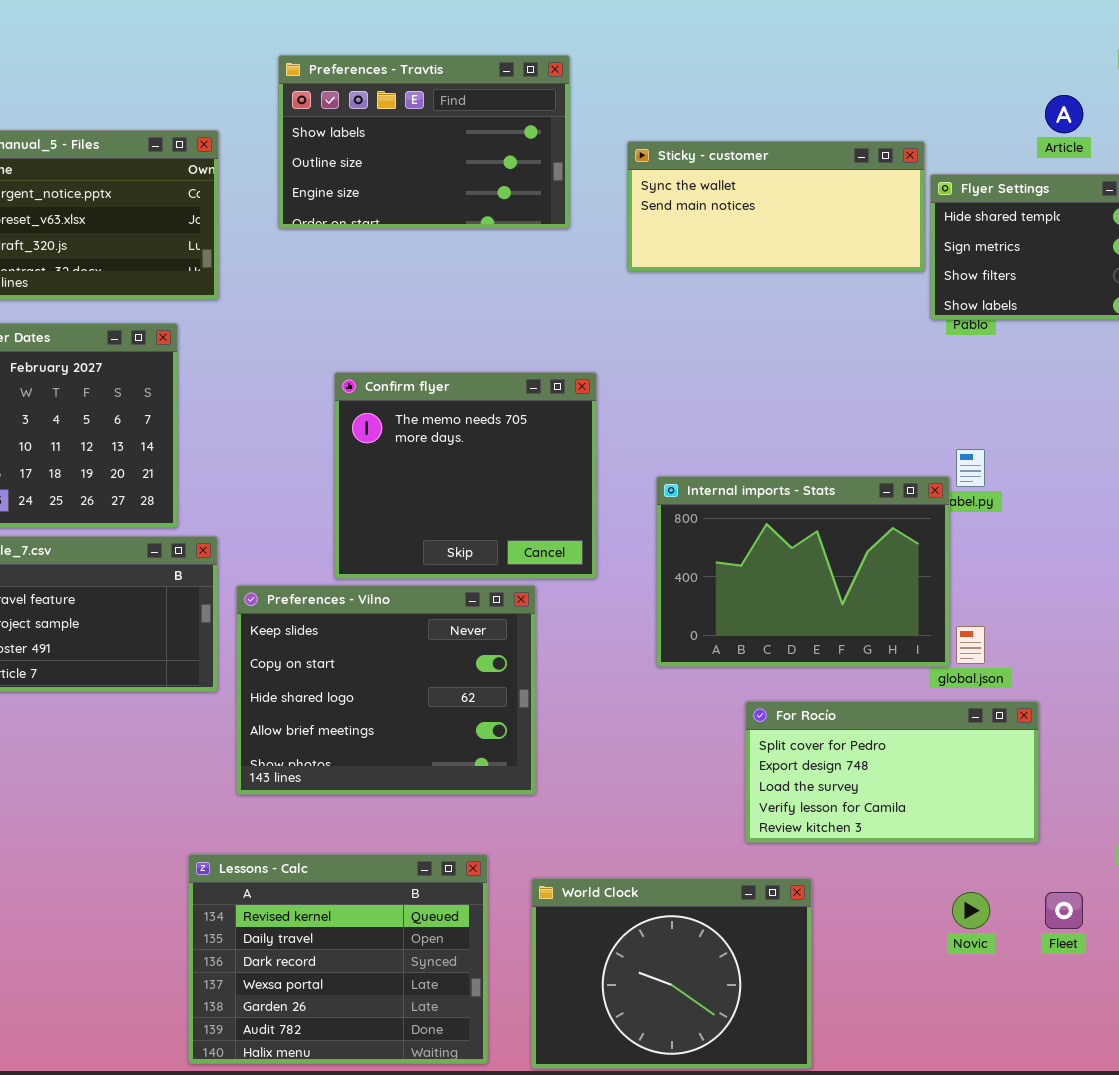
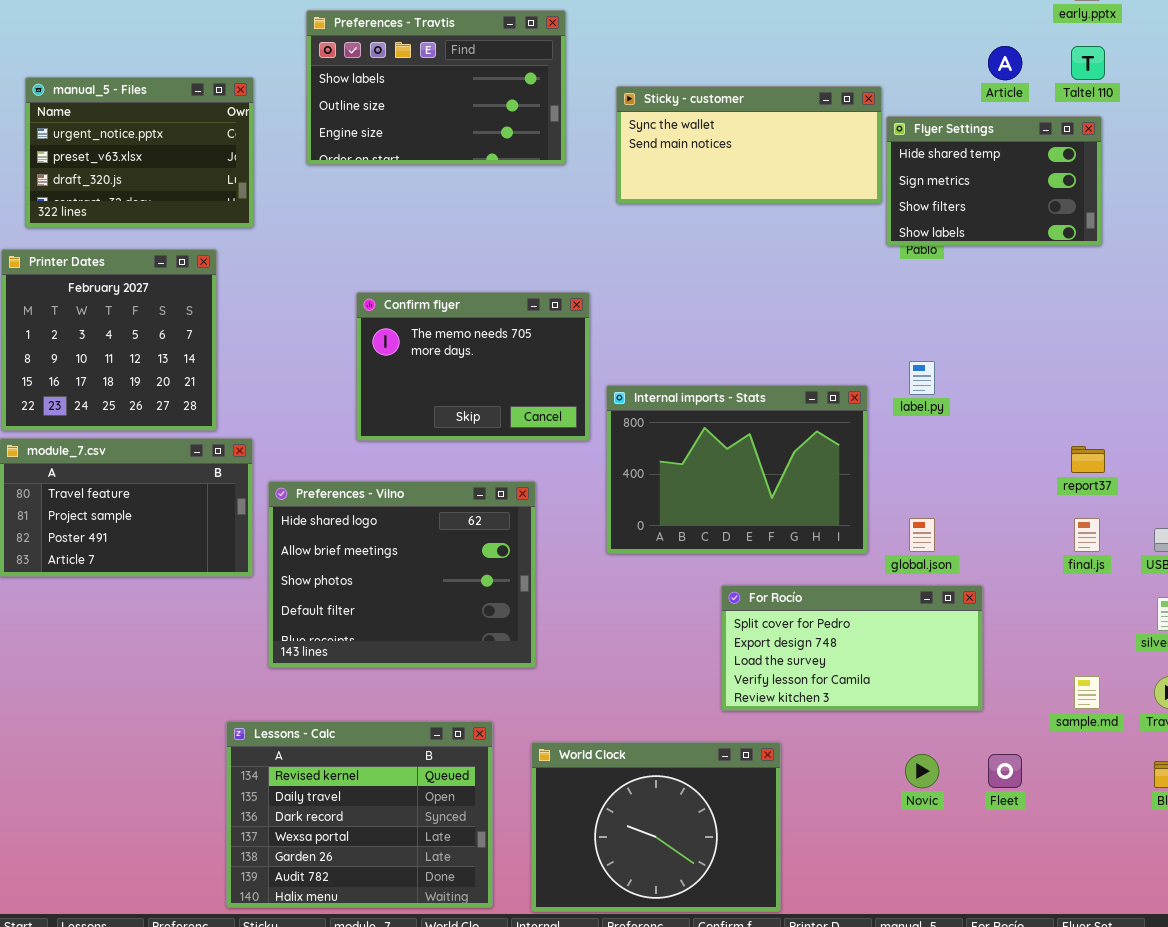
Confirm flyer: [334,372,597,579] -> [356,292,590,441], resized
Internal imports - Stats: [656,476,950,667] -> [606,385,868,554], moved
Preferences - Vilno: [236,585,536,795] -> [268,481,536,668], scrolled down 2 rows

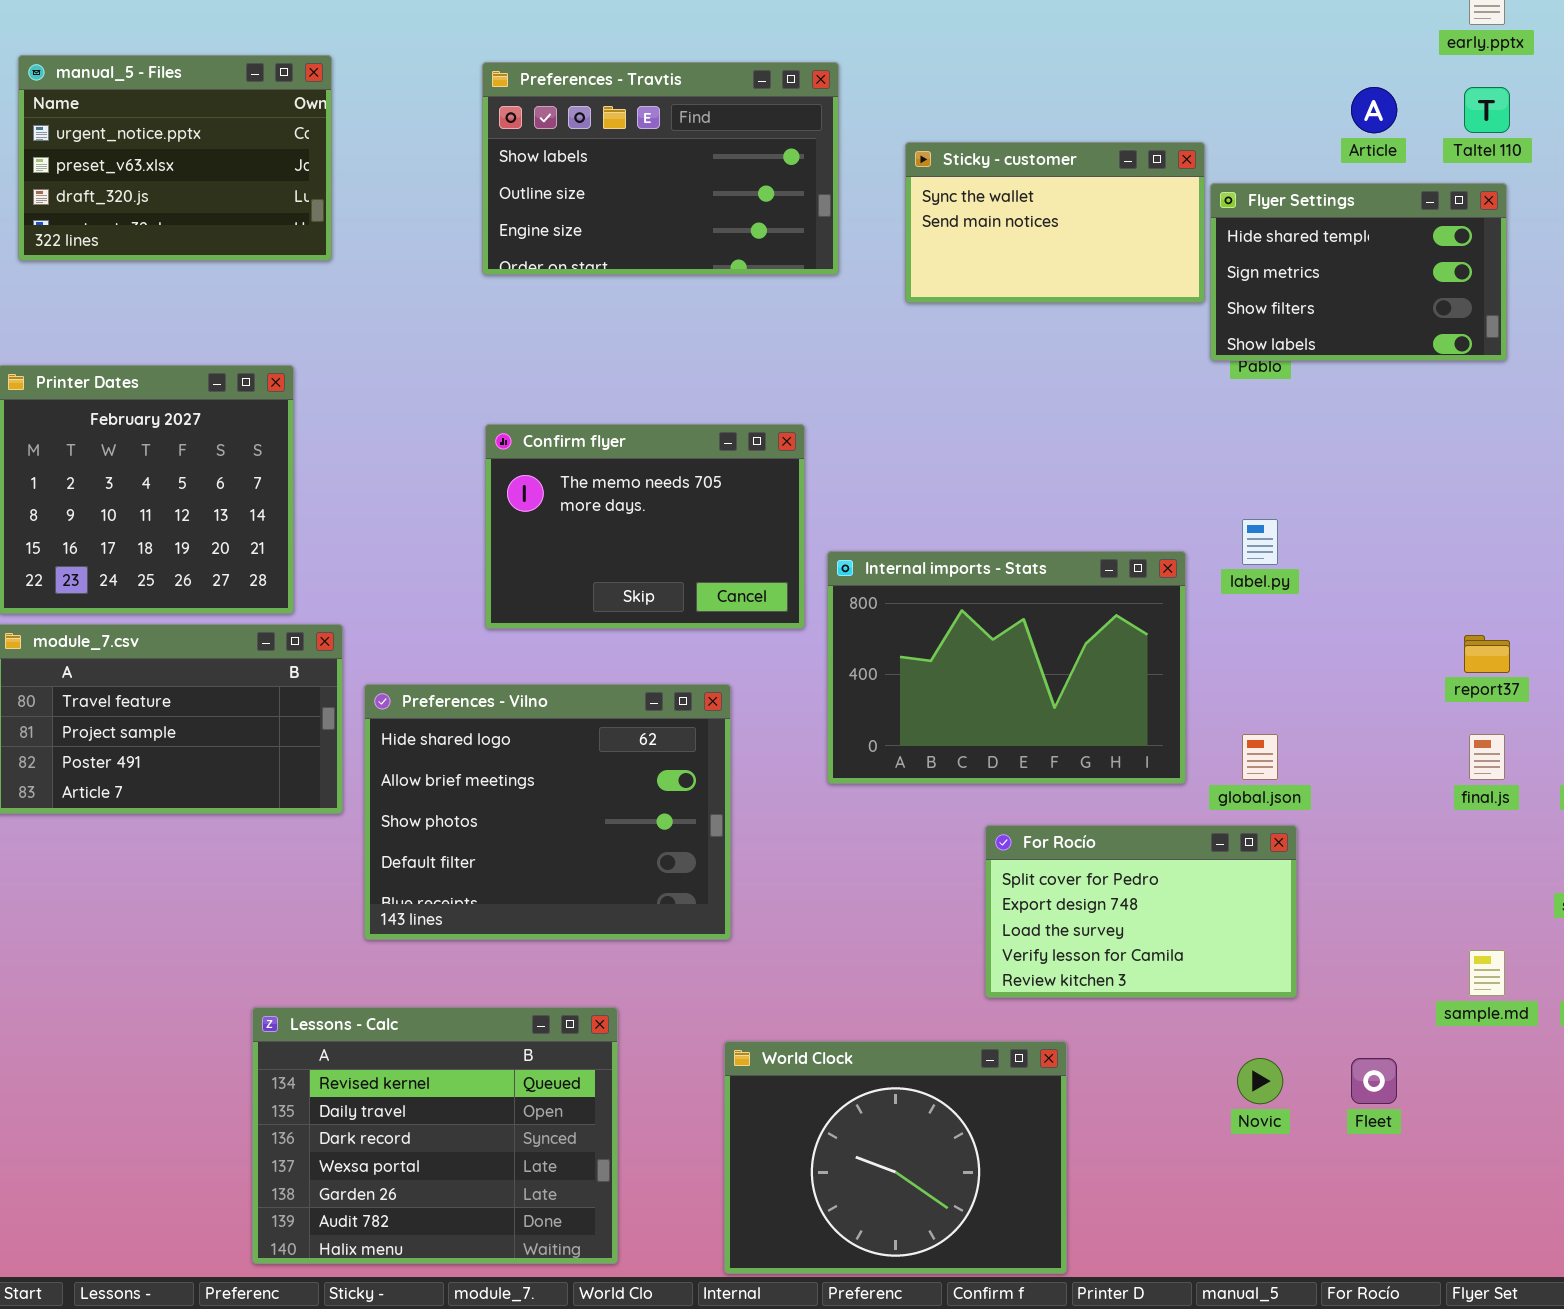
Preferences - Travtis: [306,10,566,165] -> [482,62,839,275], moved
manual_5 - Files: [25,77,254,228] -> [18,55,332,261], moved
Sticky - customer: [616,86,882,204] -> [905,142,1205,303], resized
For Rocío: [721,585,983,711] -> [985,825,1297,998], resized
Lessons - Calc: [226,721,493,908] -> [252,1007,618,1264], moved

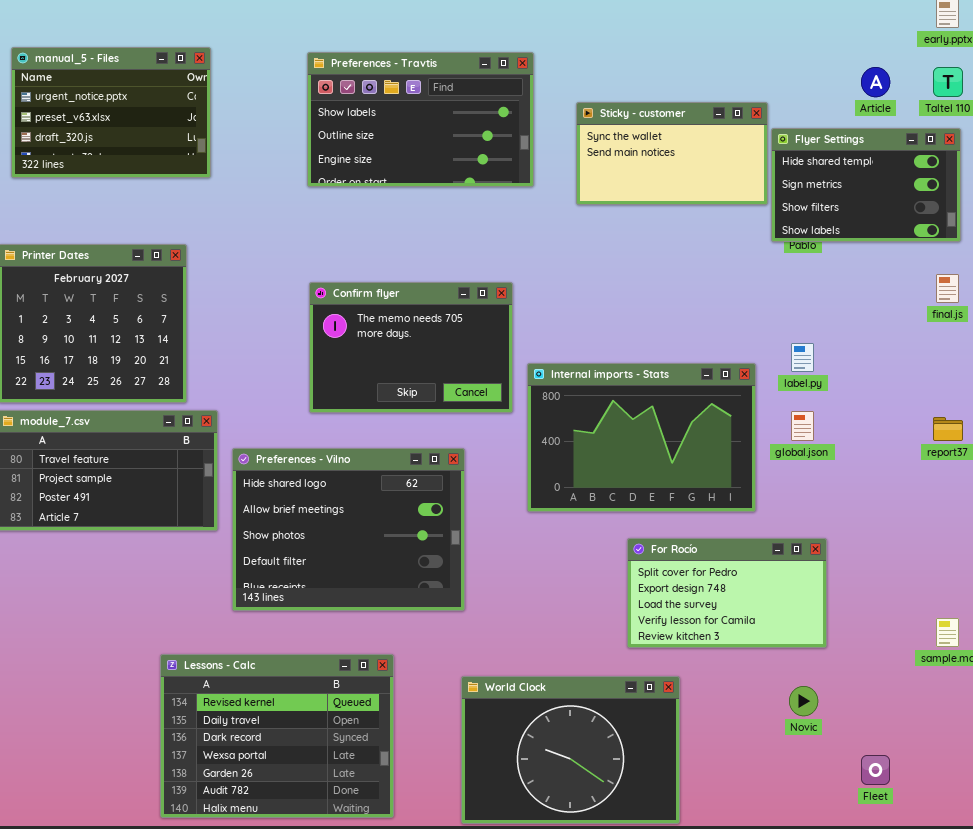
global.json: [1242,734,1278,780] -> [791,411,814,441], moved
final.js: [1469,734,1505,780] -> [936,274,959,303], moved
Fleet: [1351,1058,1397,1104] -> [861,755,890,785], moved

